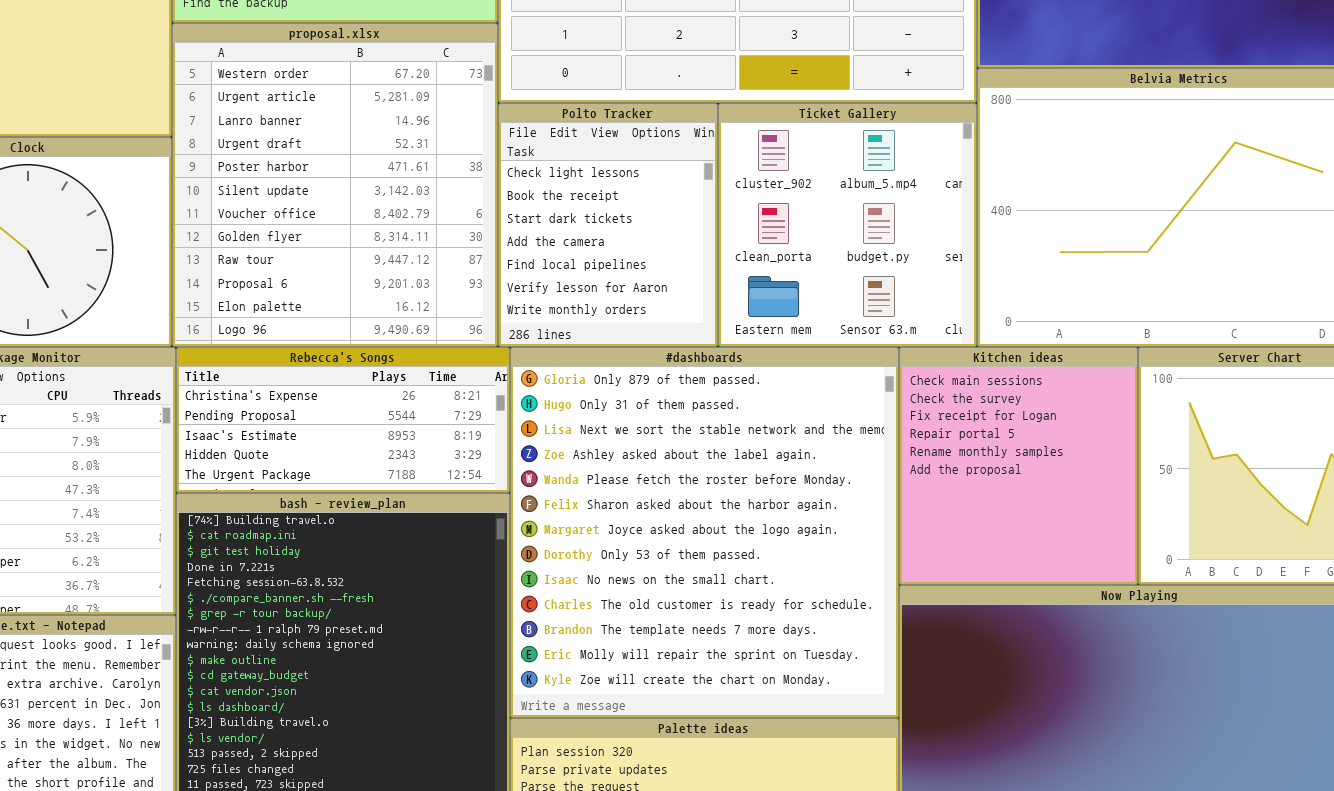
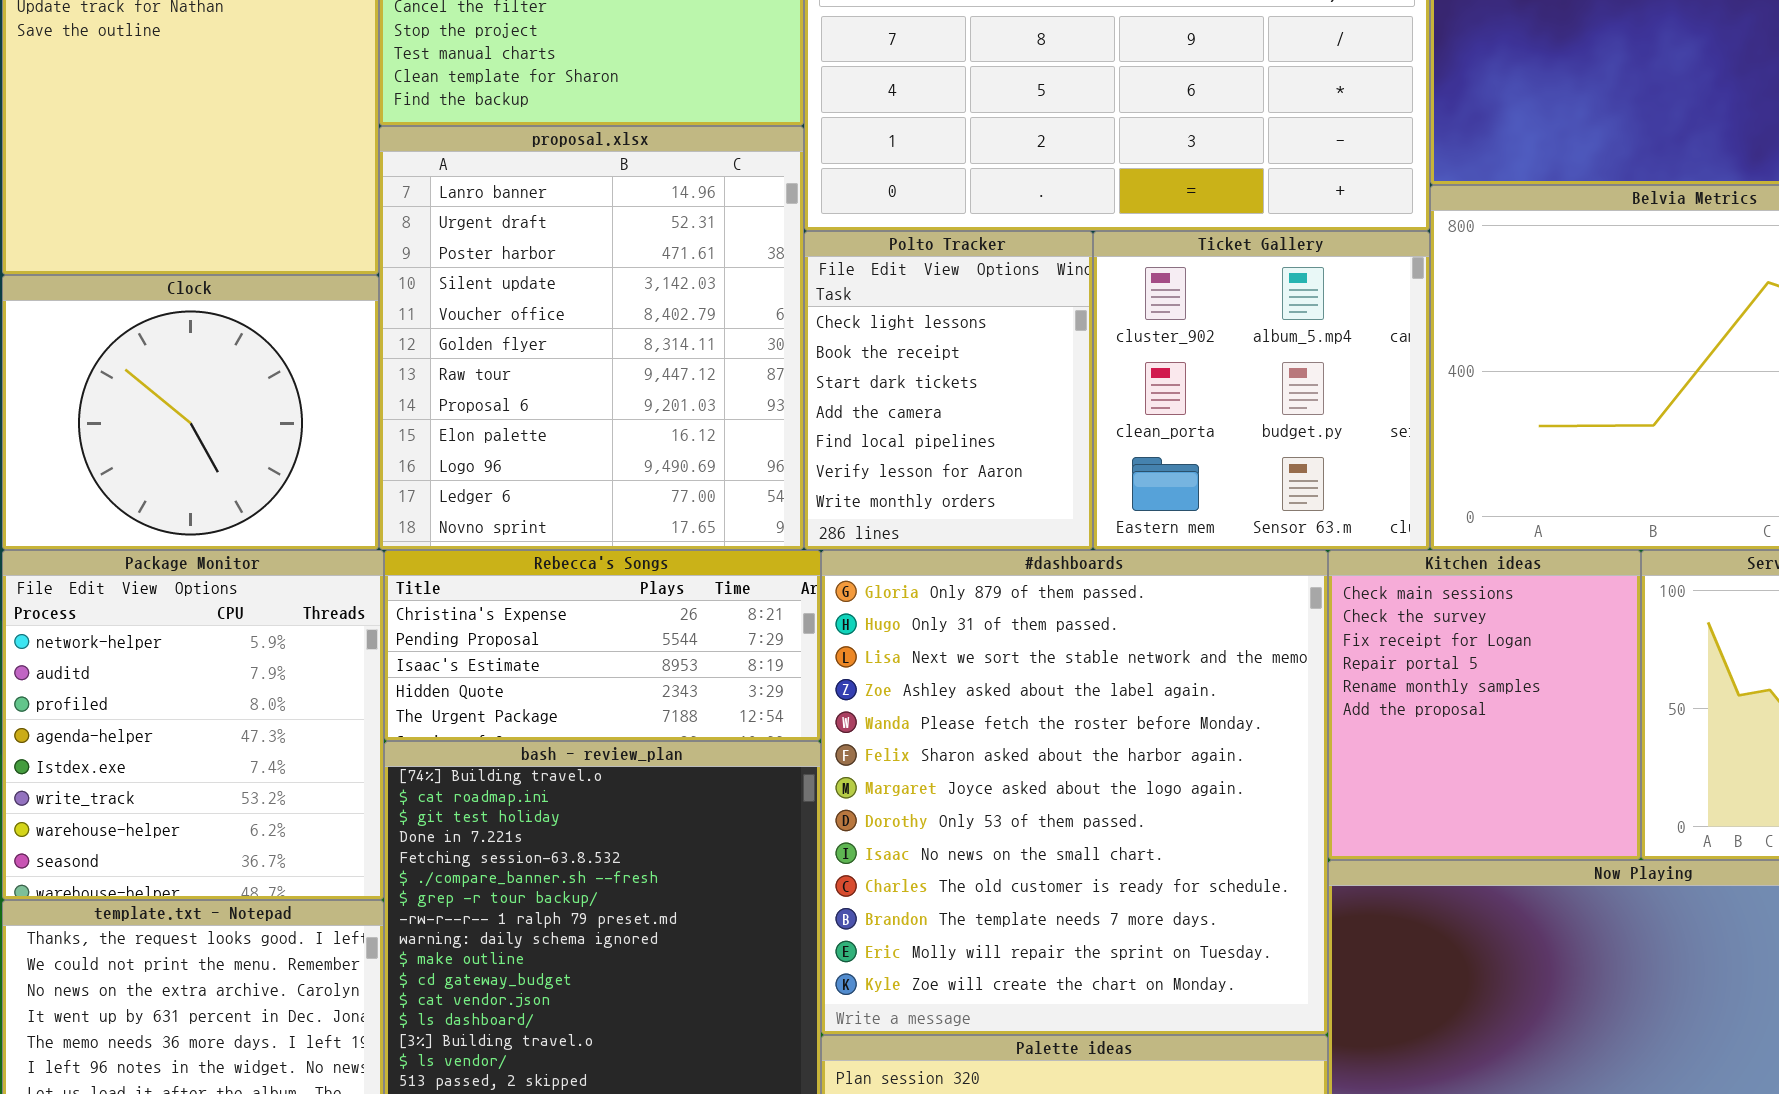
proposal.xlsx: [172,23,498,347] -> [379,126,804,550], scrolled down 2 rows

